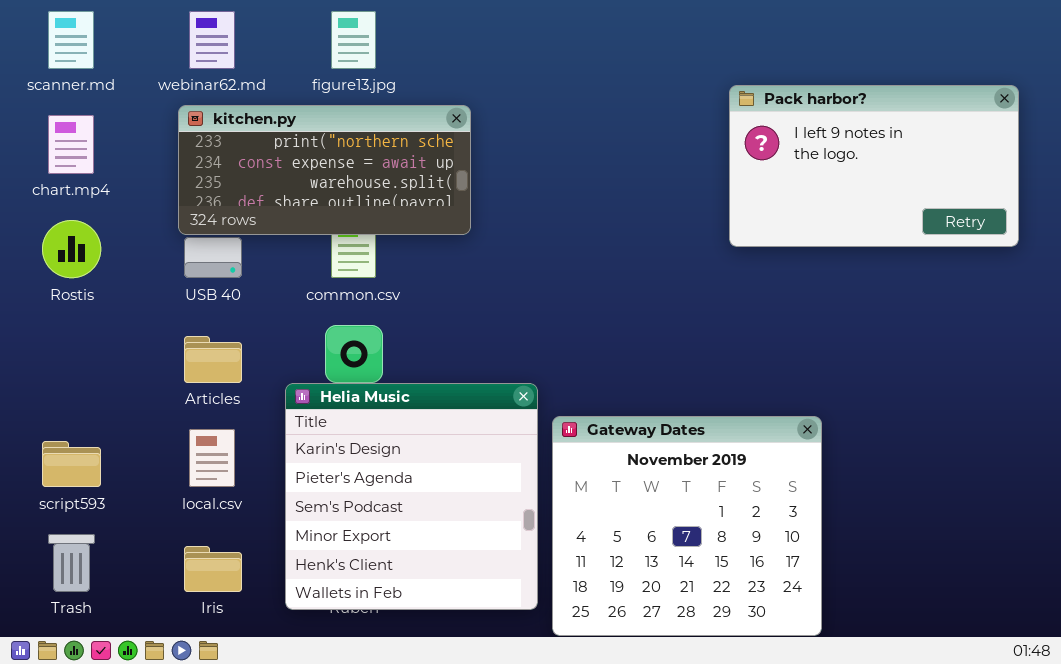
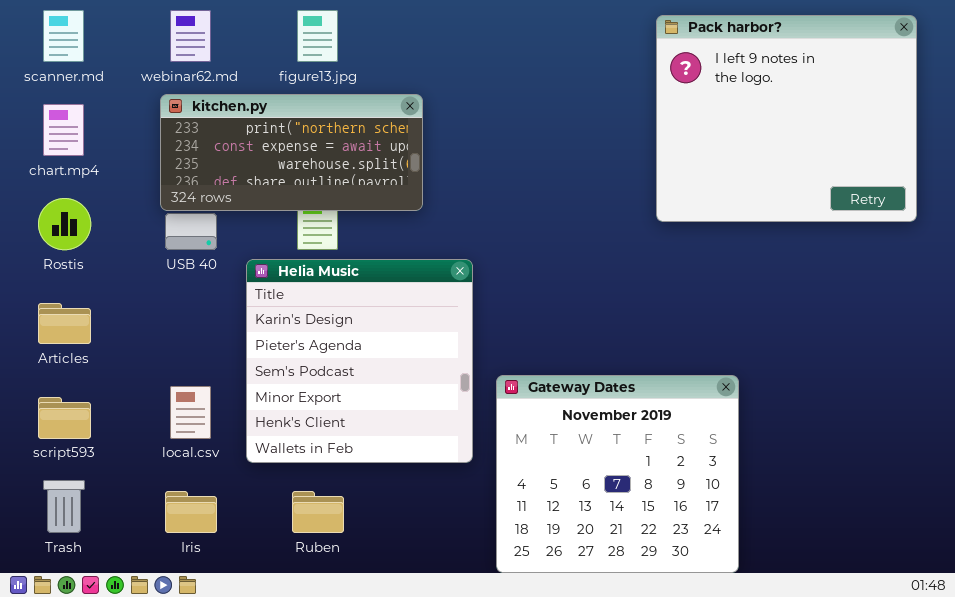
Pack harbor?: [729,85,1019,247] -> [656,15,917,222], resized
Articles: [184,336,242,383] -> [38,303,91,344], moved
Helia Music: [285,383,538,610] -> [246,259,473,463], moved

